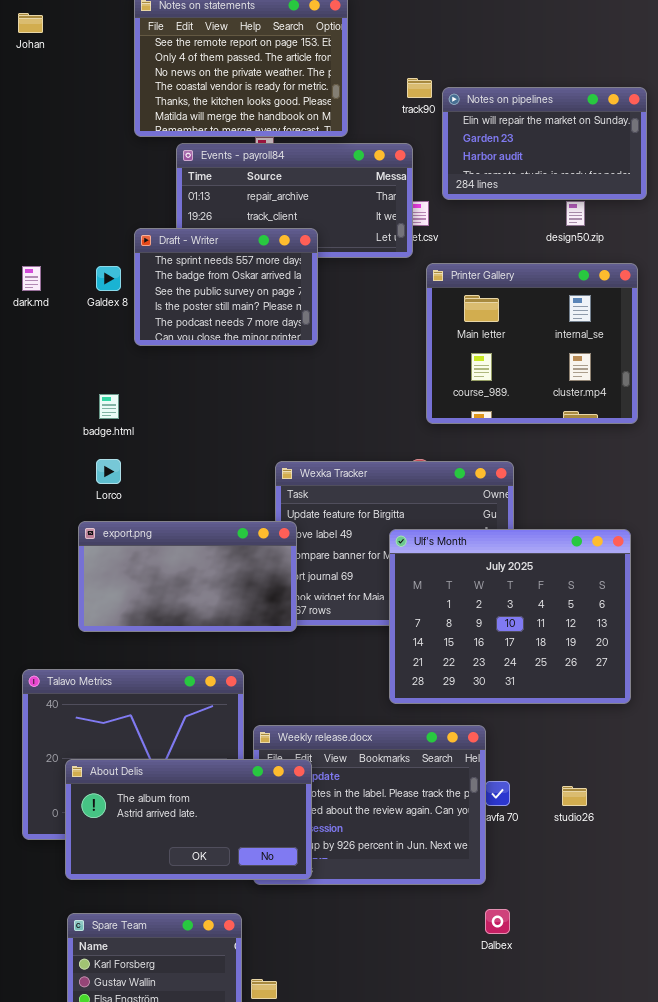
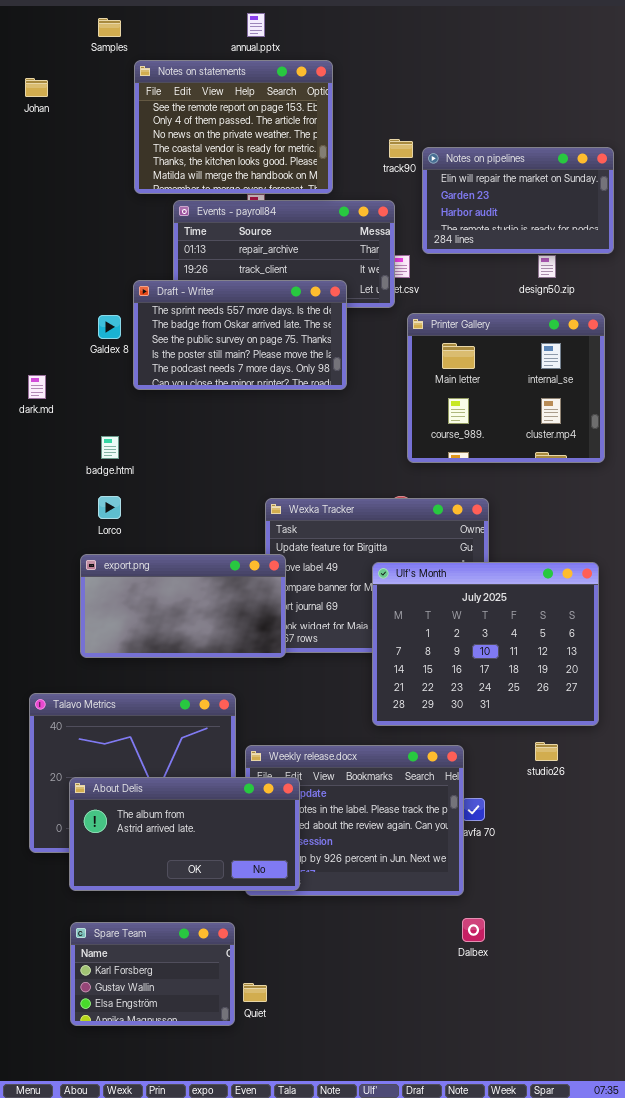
Draft - Writer: [134,228,318,346] -> [133,280,347,390], resized
dark.md: [22,266,41,291] -> [28,375,46,399], moved
studio26: [562,786,587,806] -> [535,742,558,761], moved

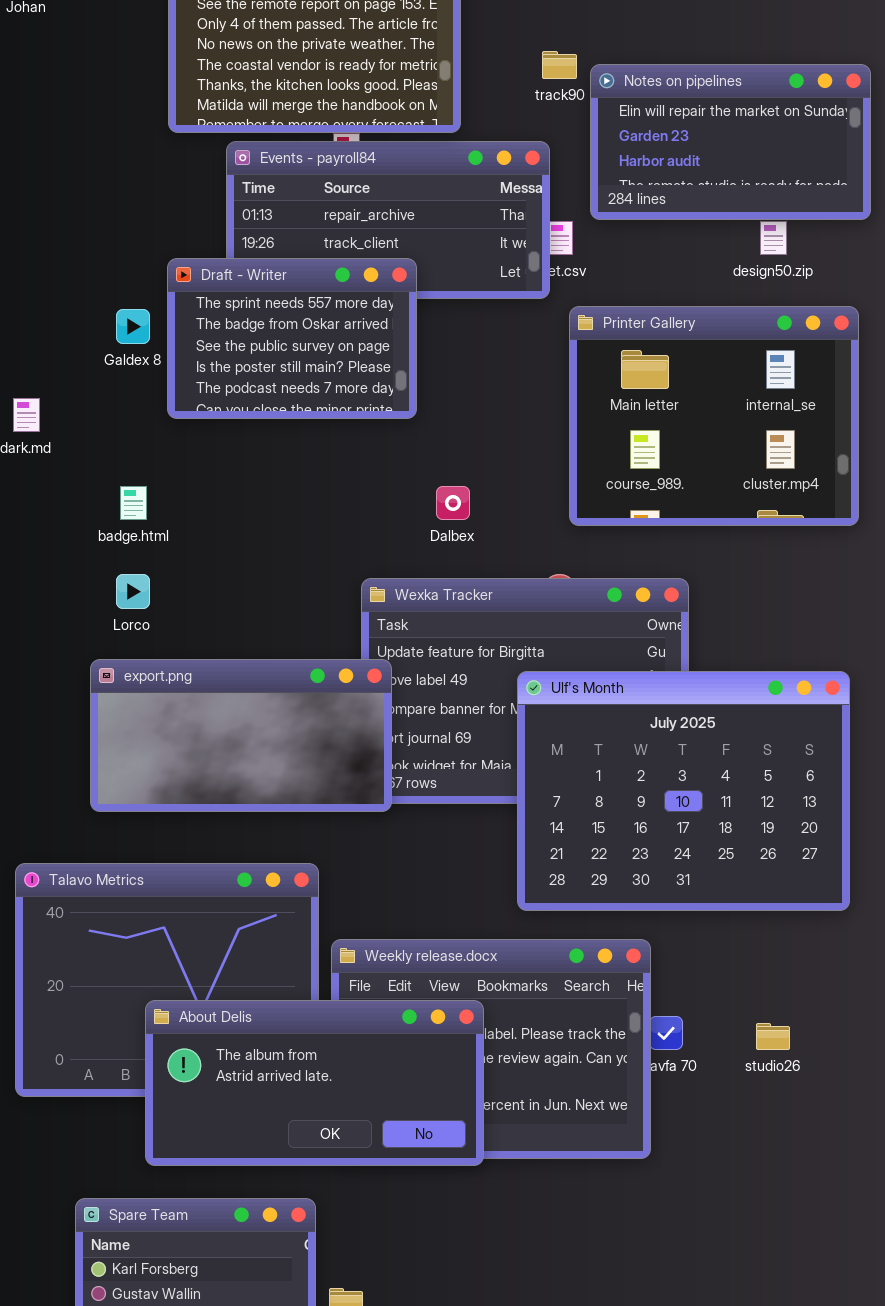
Draft - Writer: [133,280,347,390] -> [167,258,417,419], resized
studio26: [535,742,558,761] -> [756,1023,790,1050], moved
About Delis: [69,777,300,891] -> [145,1000,484,1166], moved
Dalbex: [462,918,485,942] -> [436,486,470,520], moved

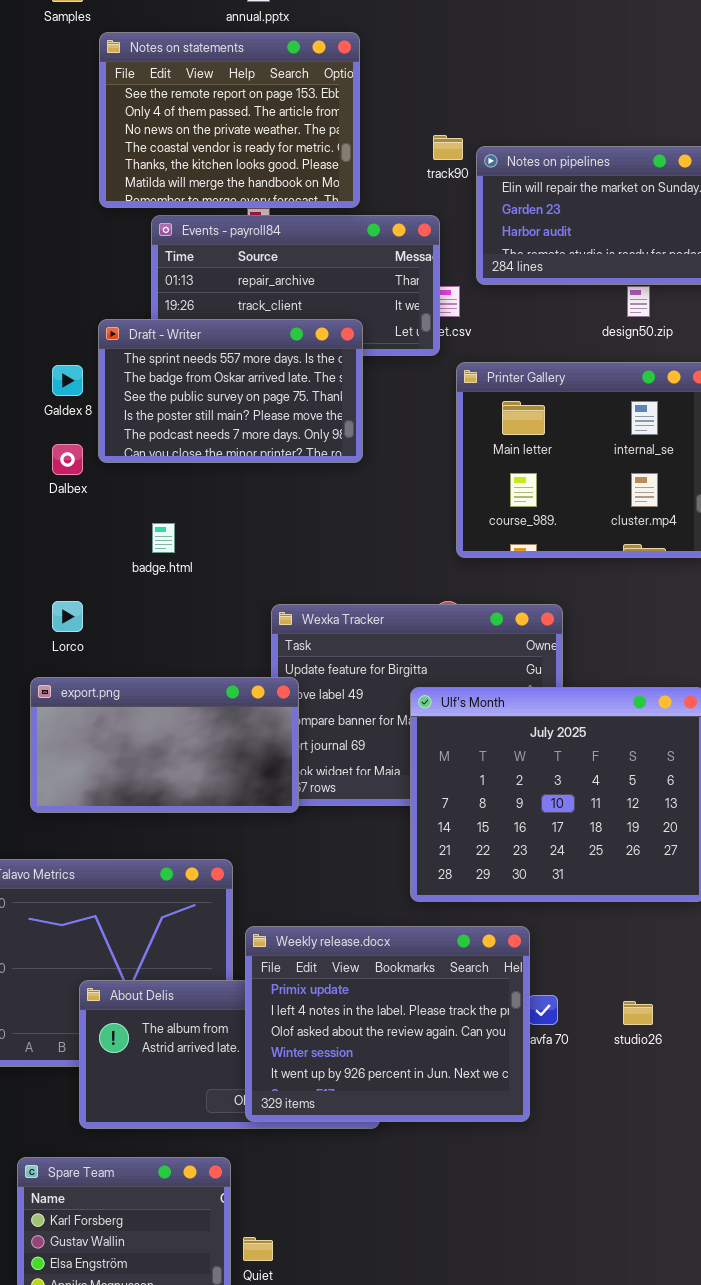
Draft - Writer: [167,258,417,419] -> [98,319,363,463], resized
badge.html: [120,486,147,520] -> [152,523,175,553], moved
Dalbex: [436,486,470,520] -> [52,444,83,475], moved
Weekly release.docx: [331,939,651,1159] -> [245,926,530,1122], raised

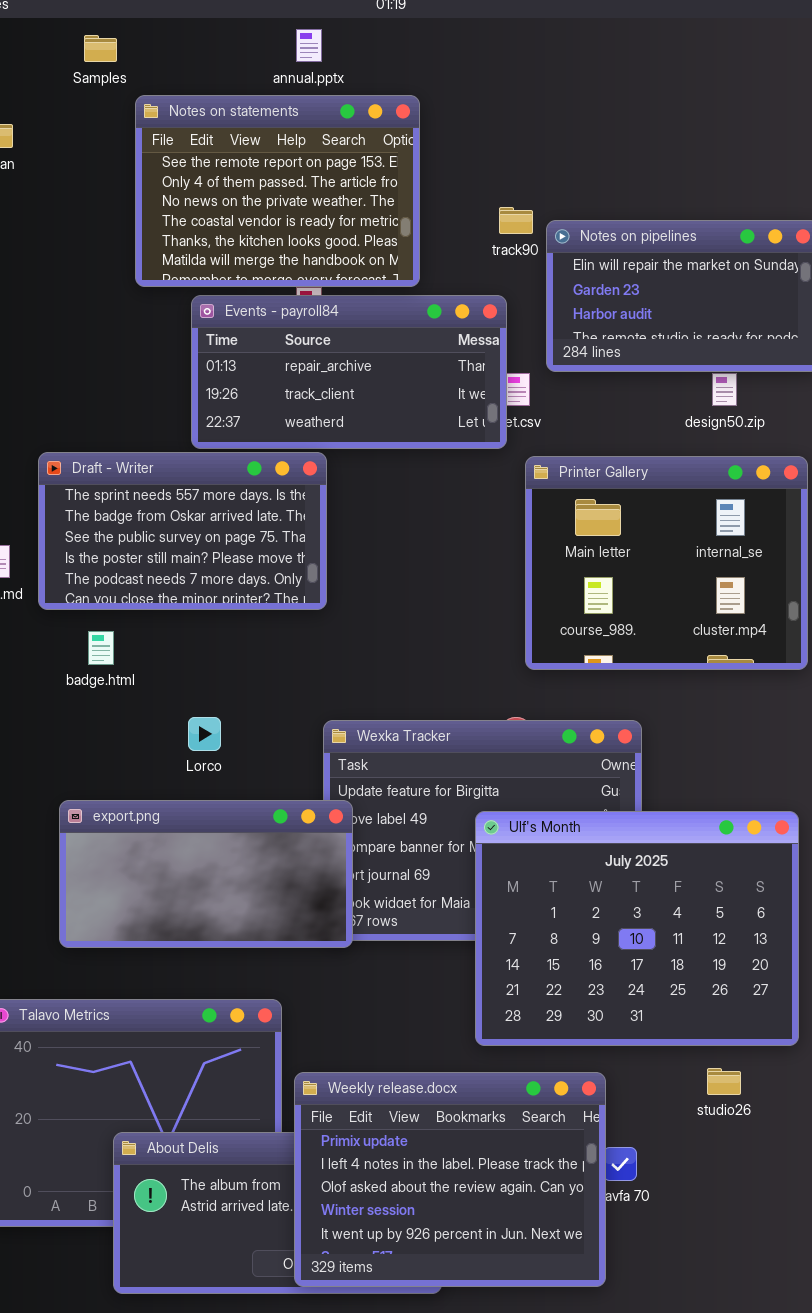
Draft - Writer: [98,319,363,463] -> [38,452,327,610], moved
badge.html: [152,523,175,553] -> [88,631,114,665], moved
Lorco: [52,601,83,632] -> [188,717,221,751], moved
studio26: [623,1001,653,1025] -> [707,1068,741,1095], moved

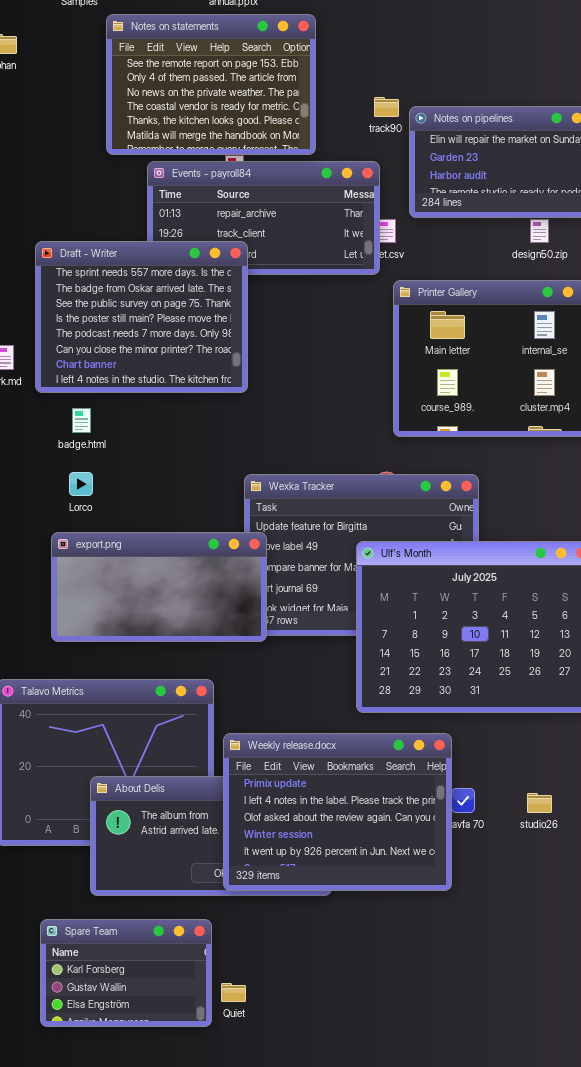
Draft - Writer: [38,452,327,610] -> [35,241,248,393], resized
Lorco: [188,717,221,751] -> [69,472,93,496], moved
studio26: [707,1068,741,1095] -> [527,793,552,813], moved

